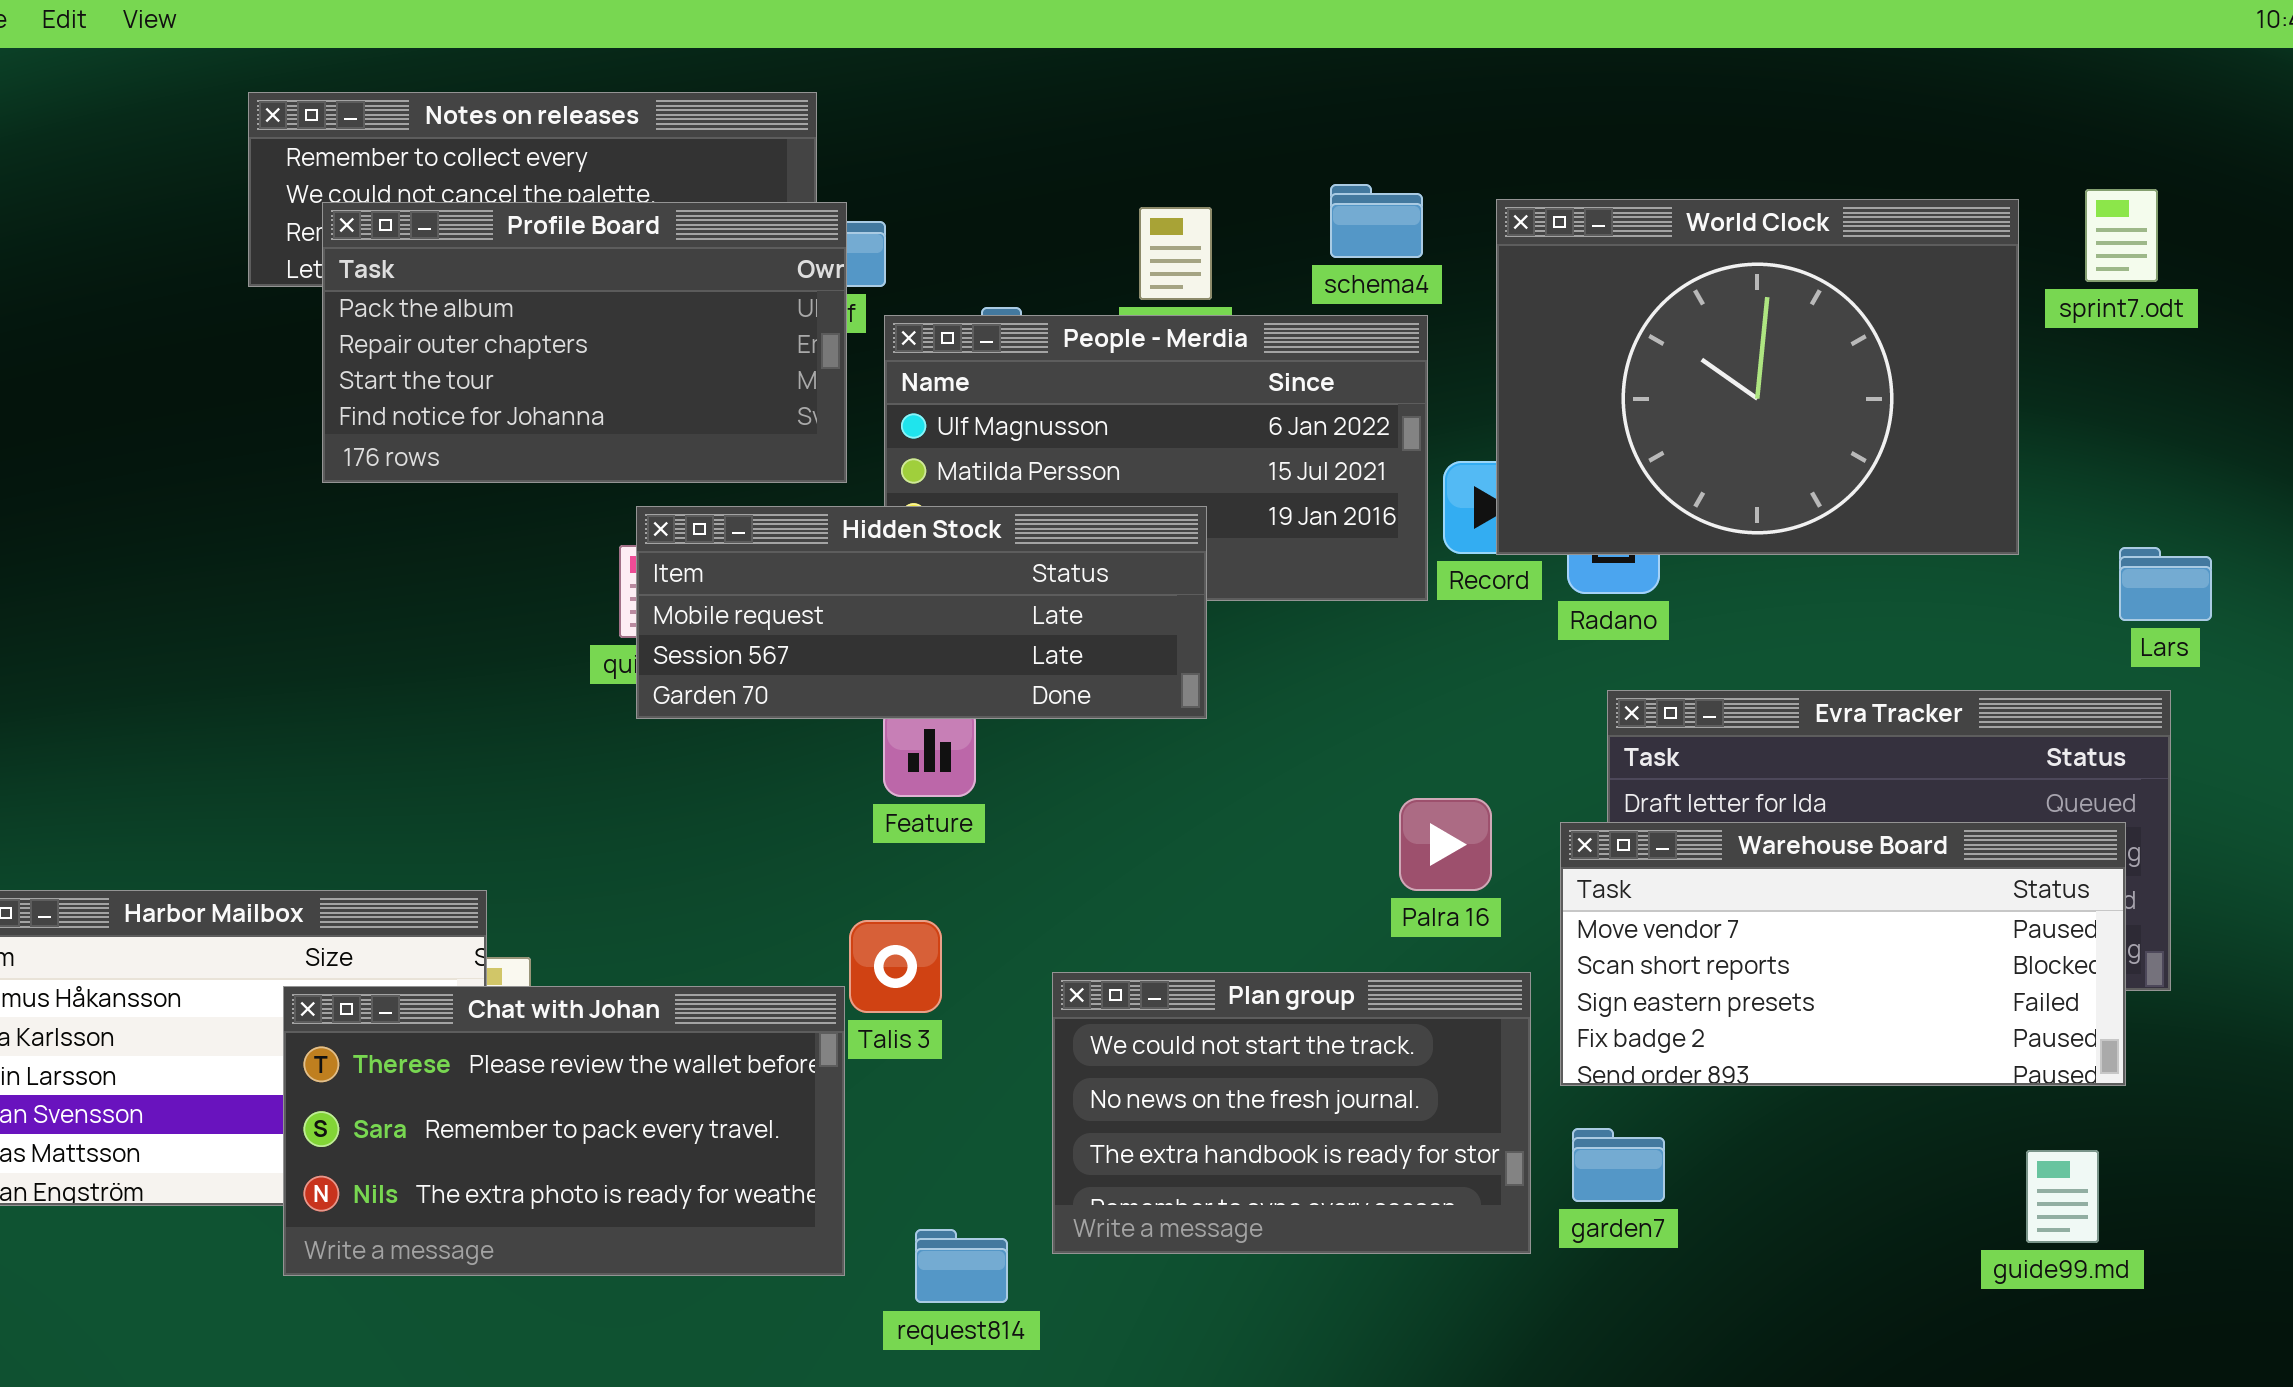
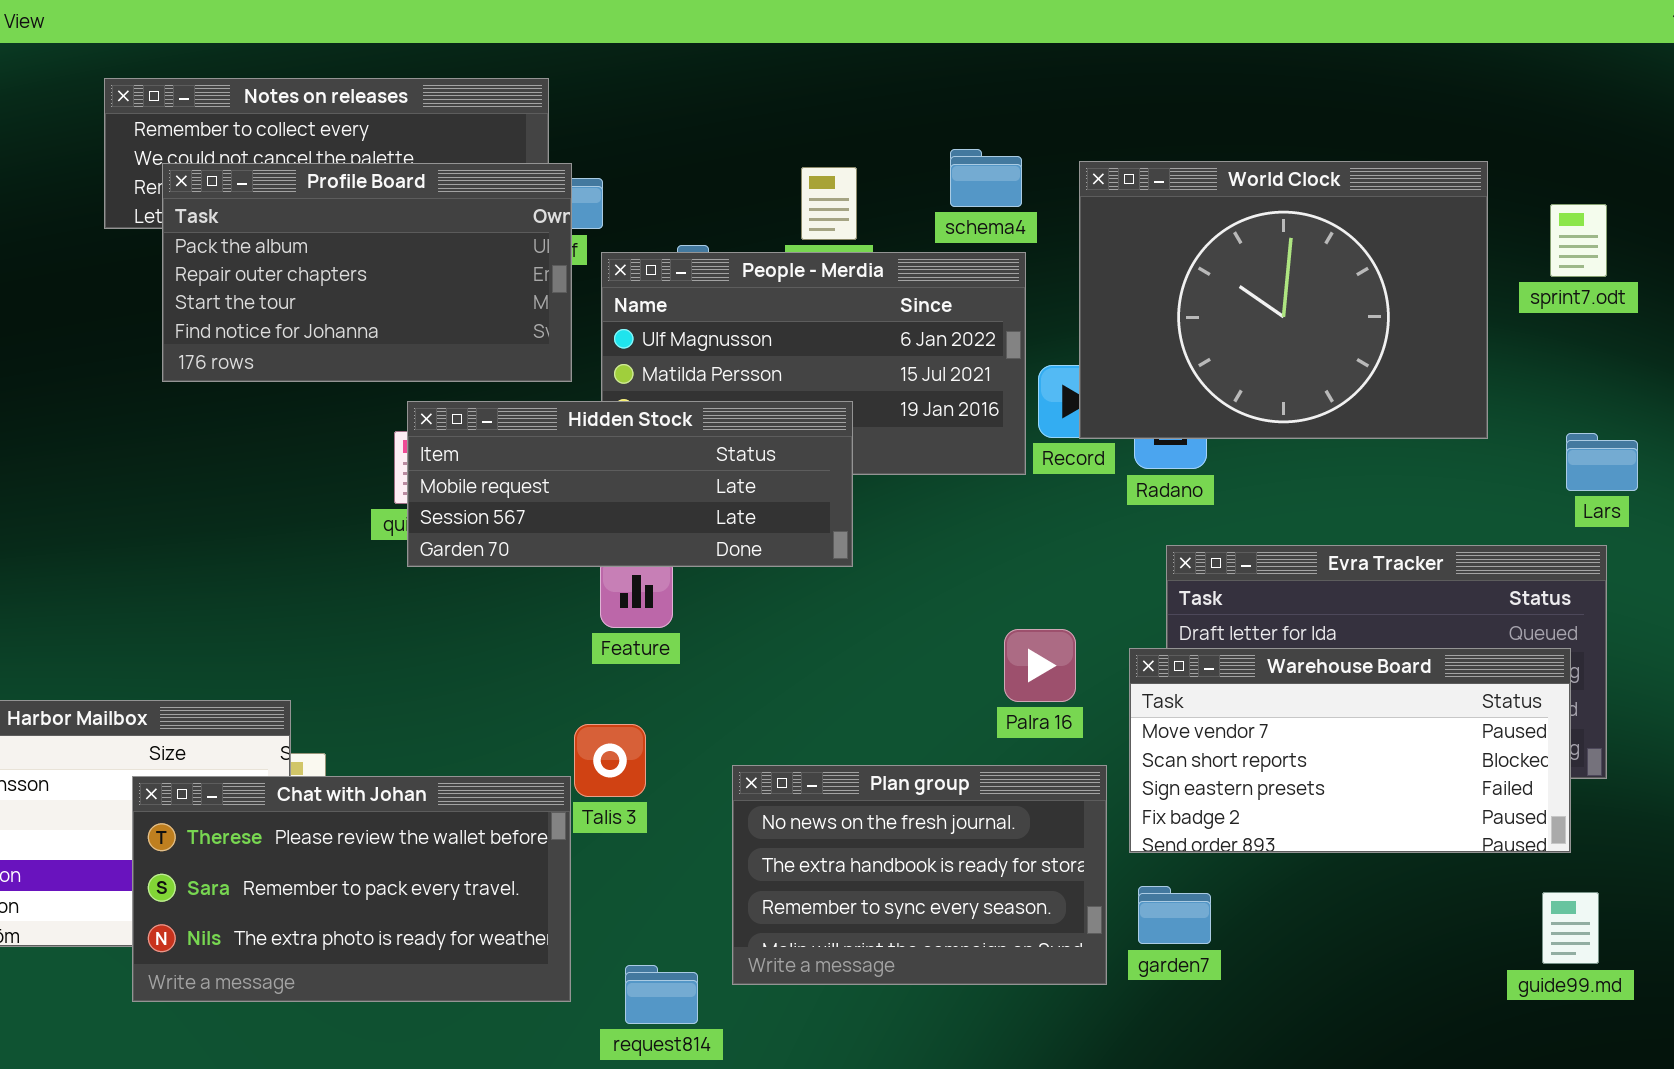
sprint7.odt: [2085,189,2158,282] -> [1550,204,1607,277], moved
Plan group: [1052,972,1531,1254] -> [732,765,1107,985], scrolled down 1 row
guide99.md: [2026,1150,2099,1243] -> [1542,892,1599,964], moved

